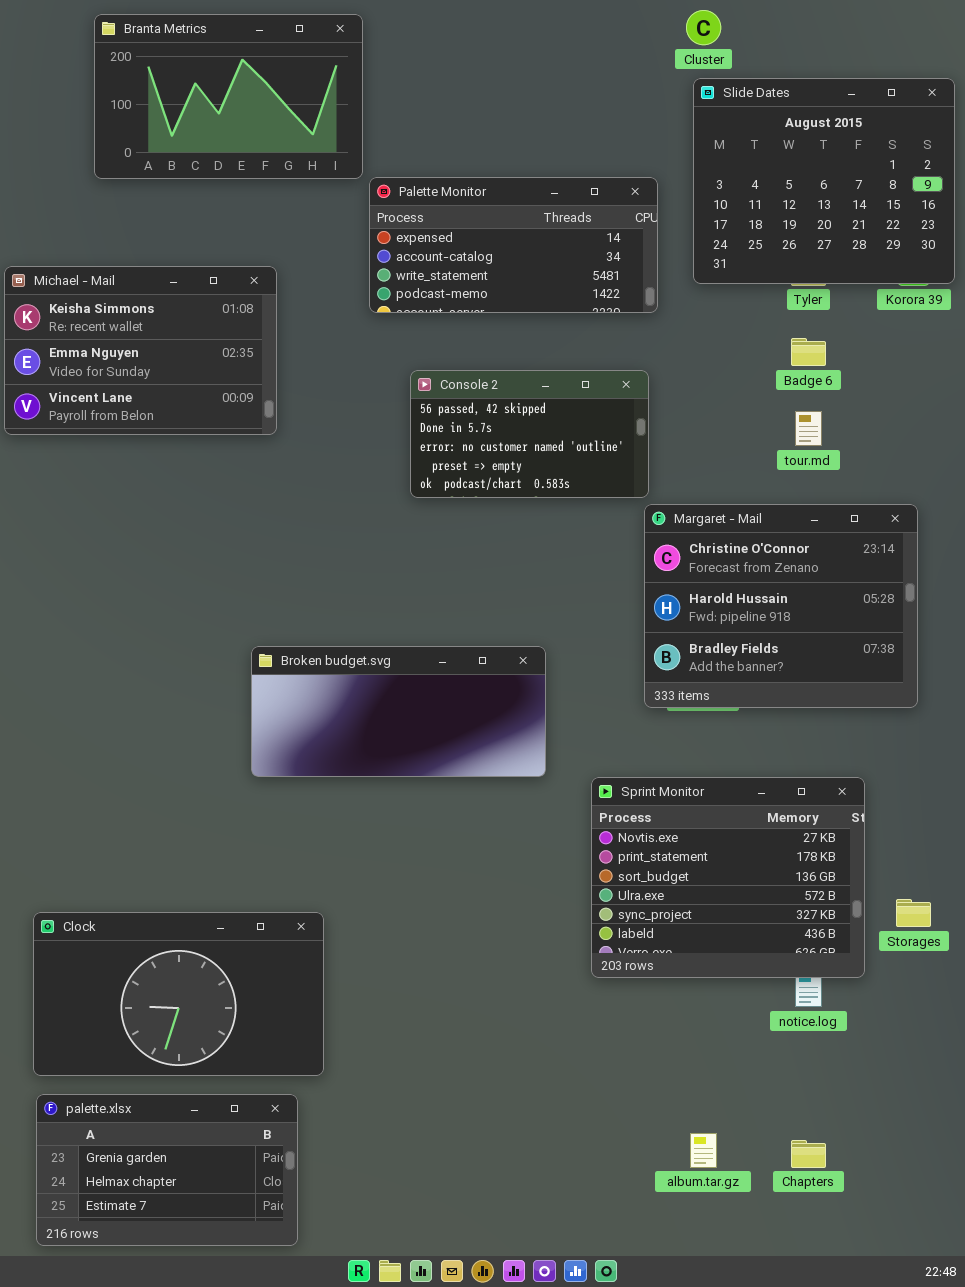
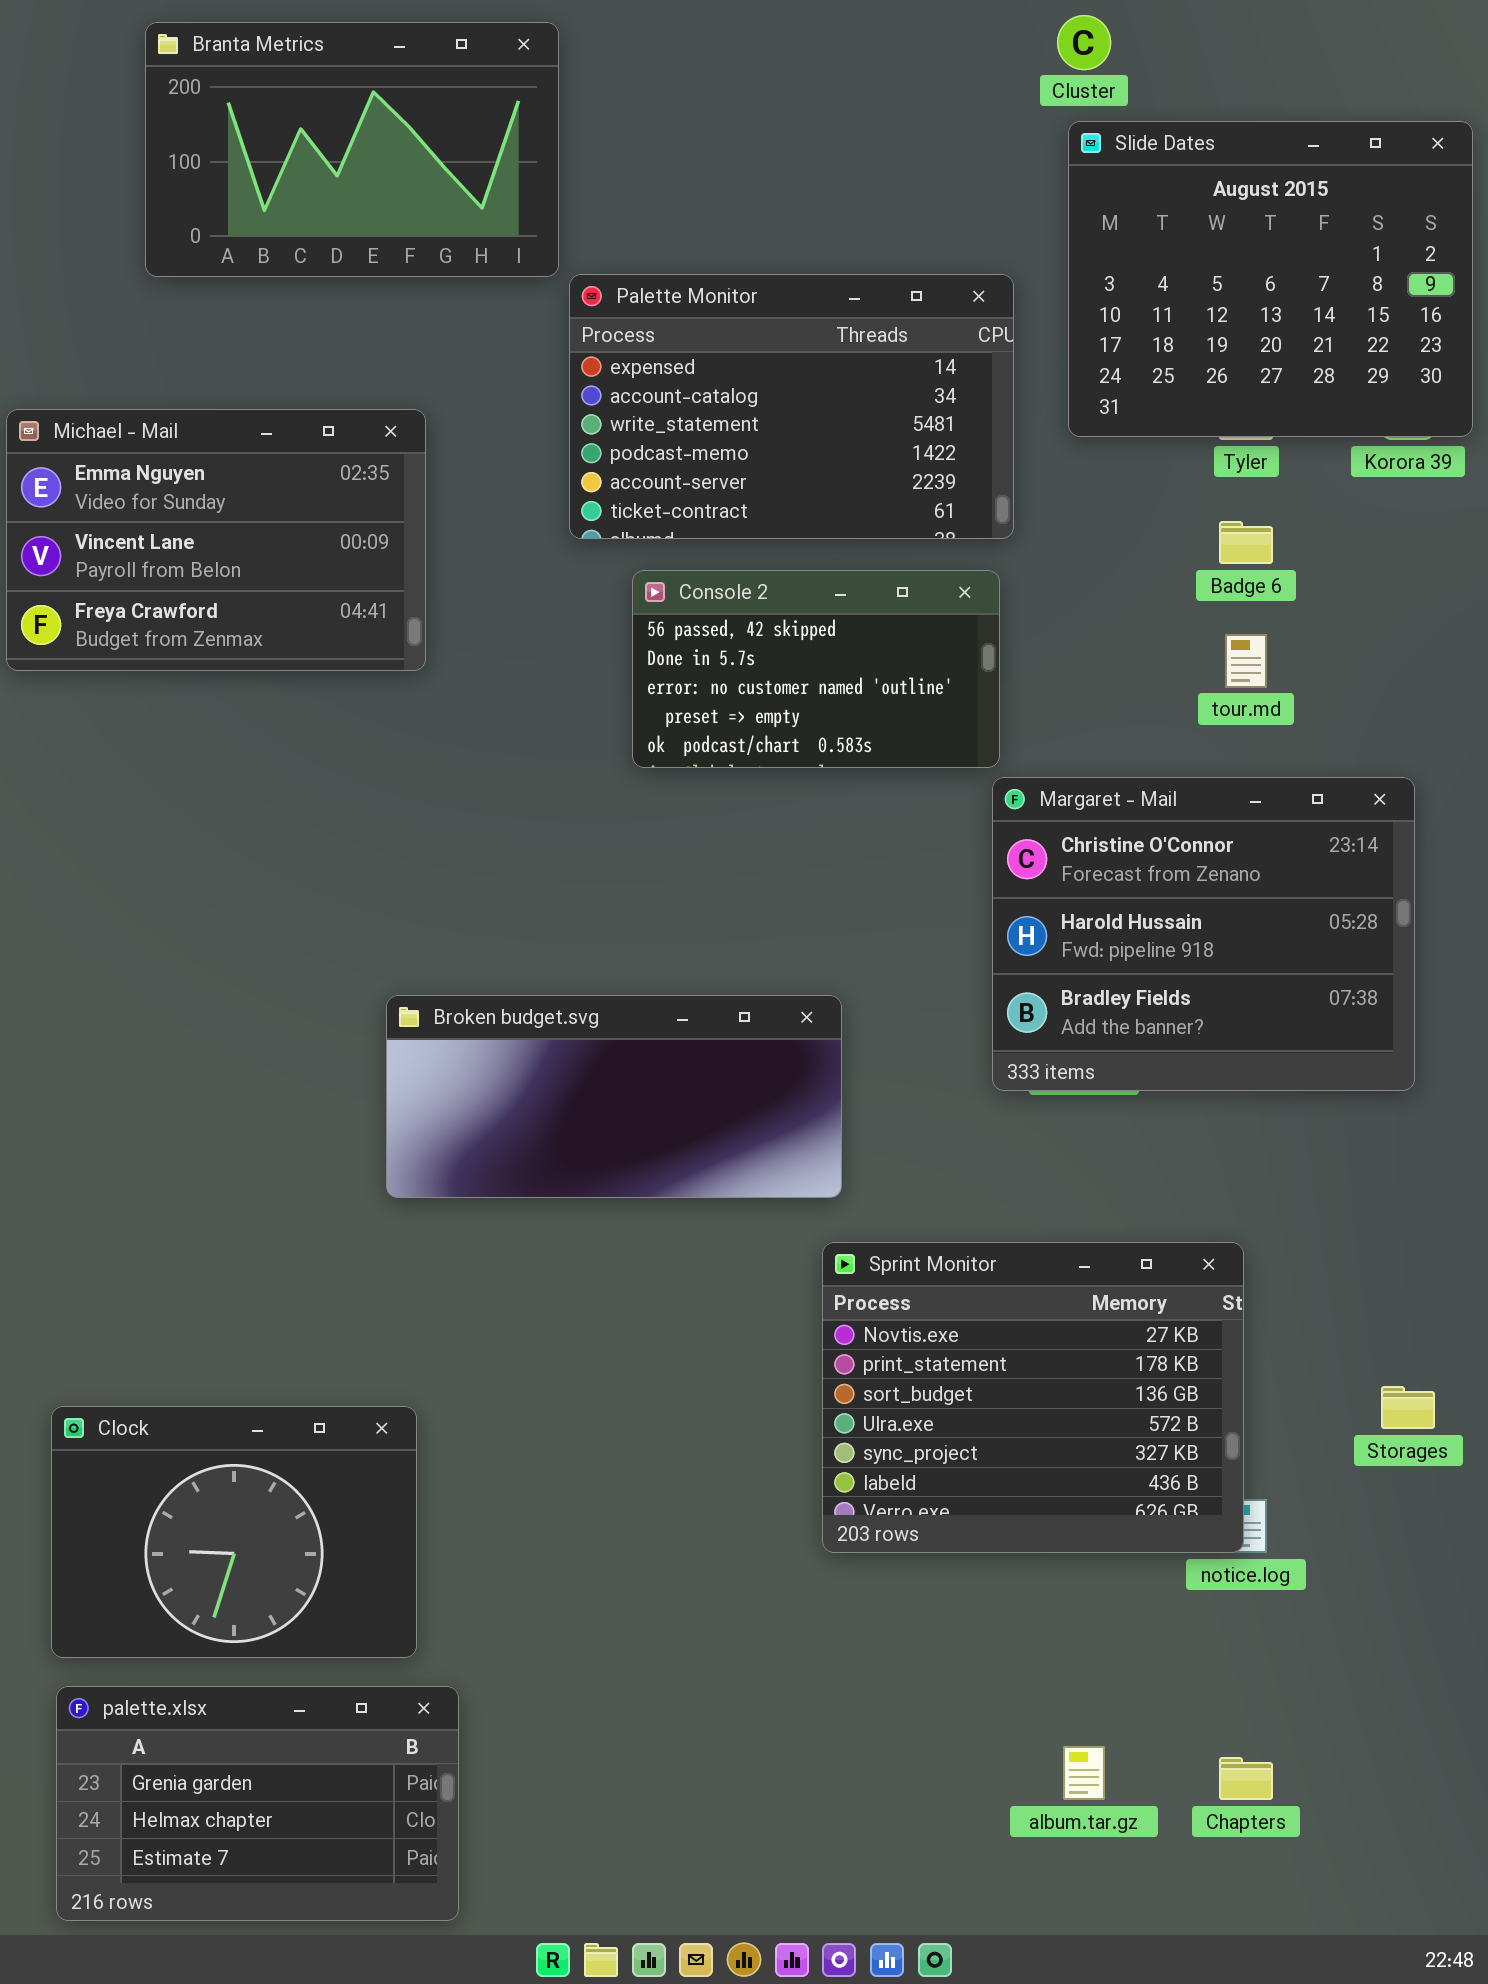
Palette Monitor: [369,177,658,313] -> [569,274,1014,539], resized
Michael - Mail: [4,266,277,435] -> [6,409,426,671], scrolled down 1 row
Sprint Monitor: [591,777,865,978] -> [822,1242,1244,1553], moved
Clock: [33,912,324,1076] -> [51,1406,417,1658], resized

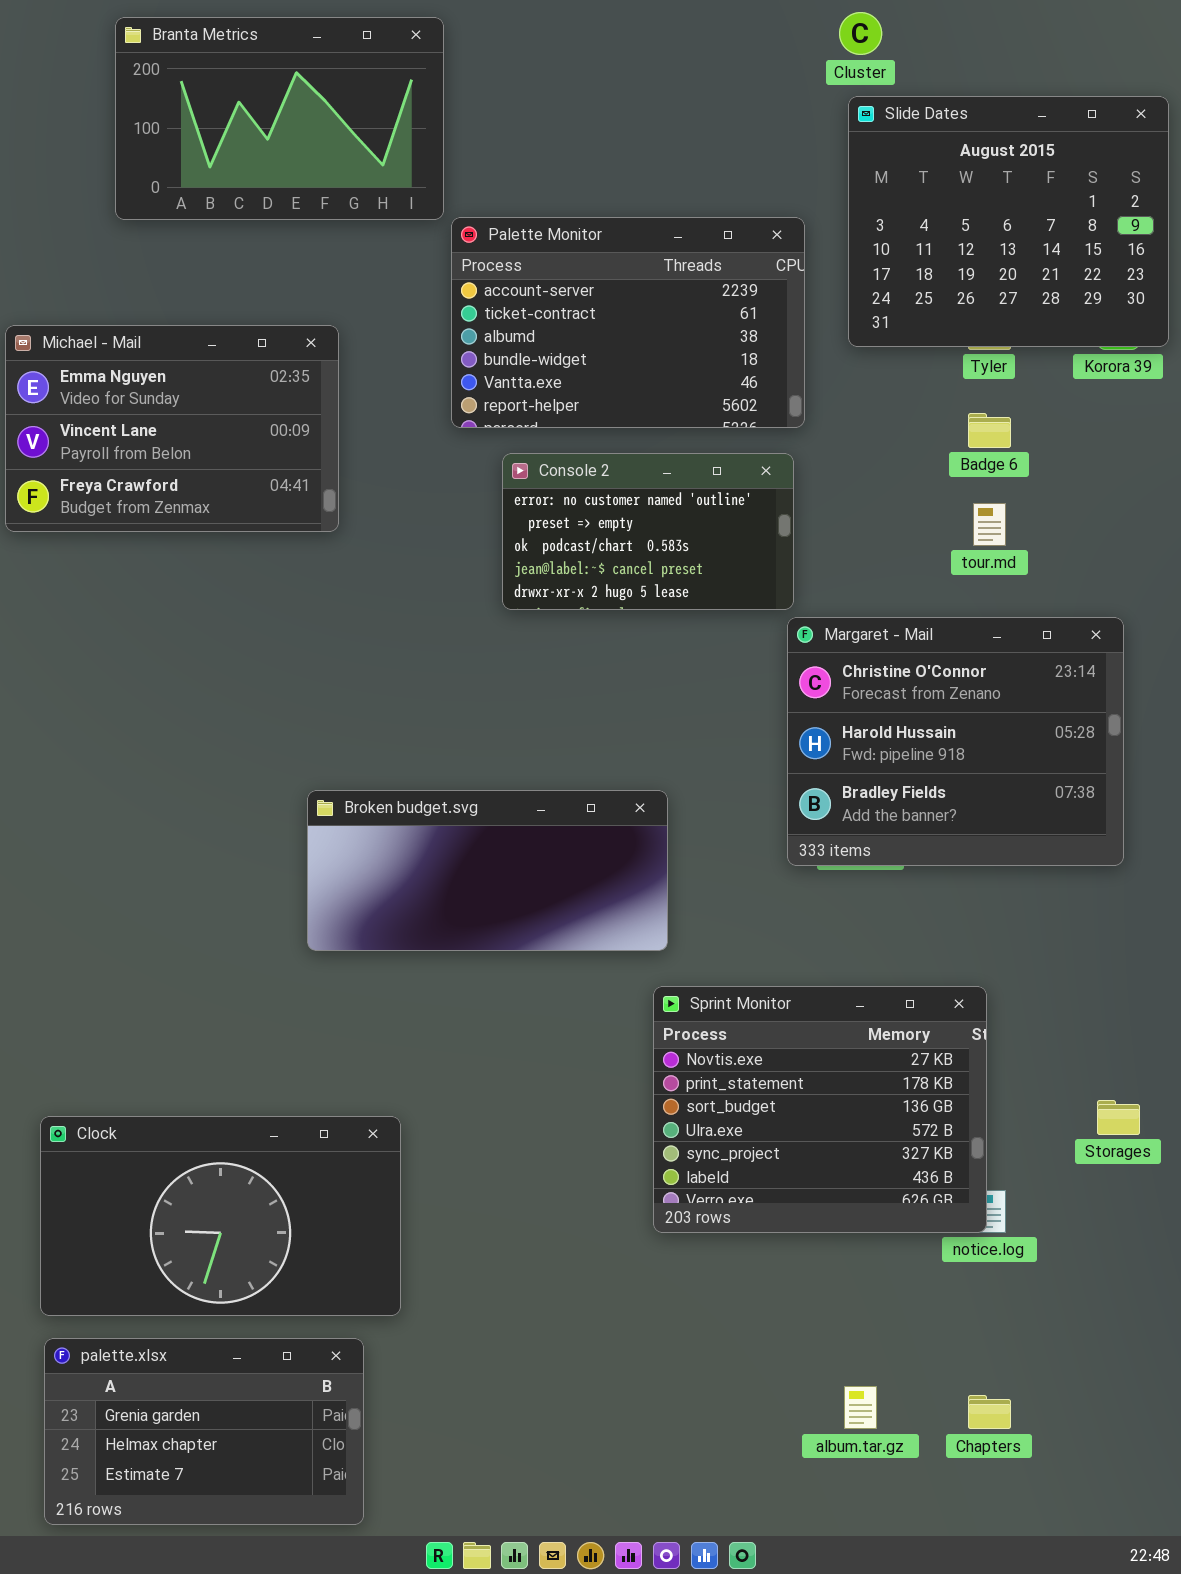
Palette Monitor: [569,274,1014,539] -> [451,217,805,428], scrolled down 4 rows
Console 2: [632,570,1000,768] -> [502,453,794,610], scrolled down 2 rows
Clock: [51,1406,417,1658] -> [40,1116,401,1316], resized

